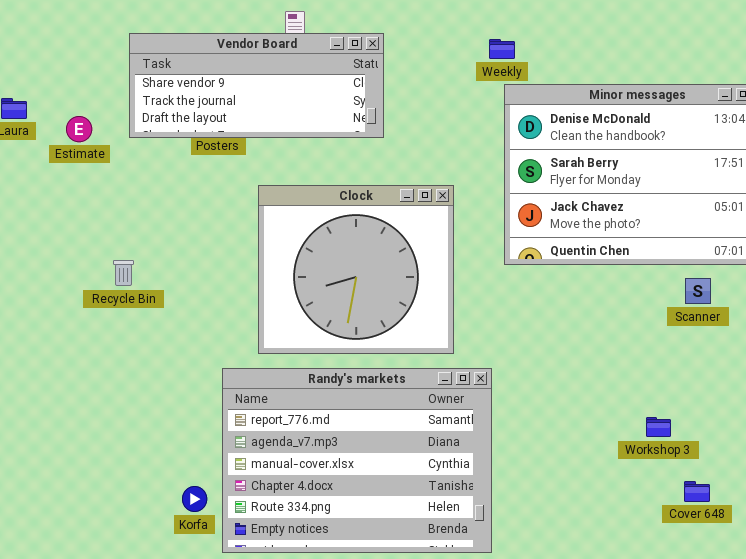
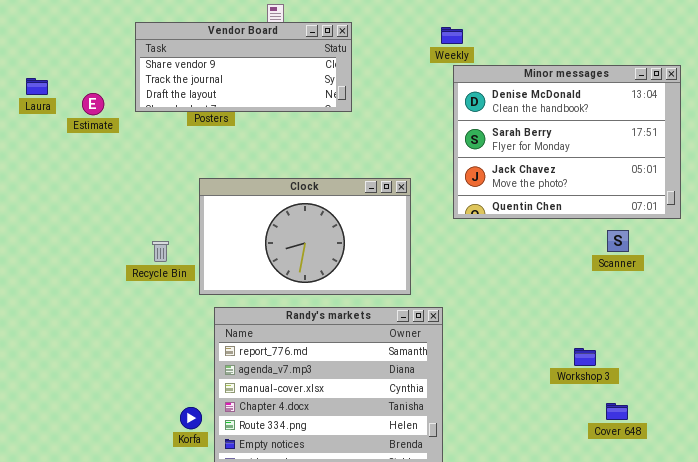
Clock: [258,185,454,354] -> [199,178,411,295], resized
Recycle Bin: [113,260,134,286] -> [152,241,169,262], moved

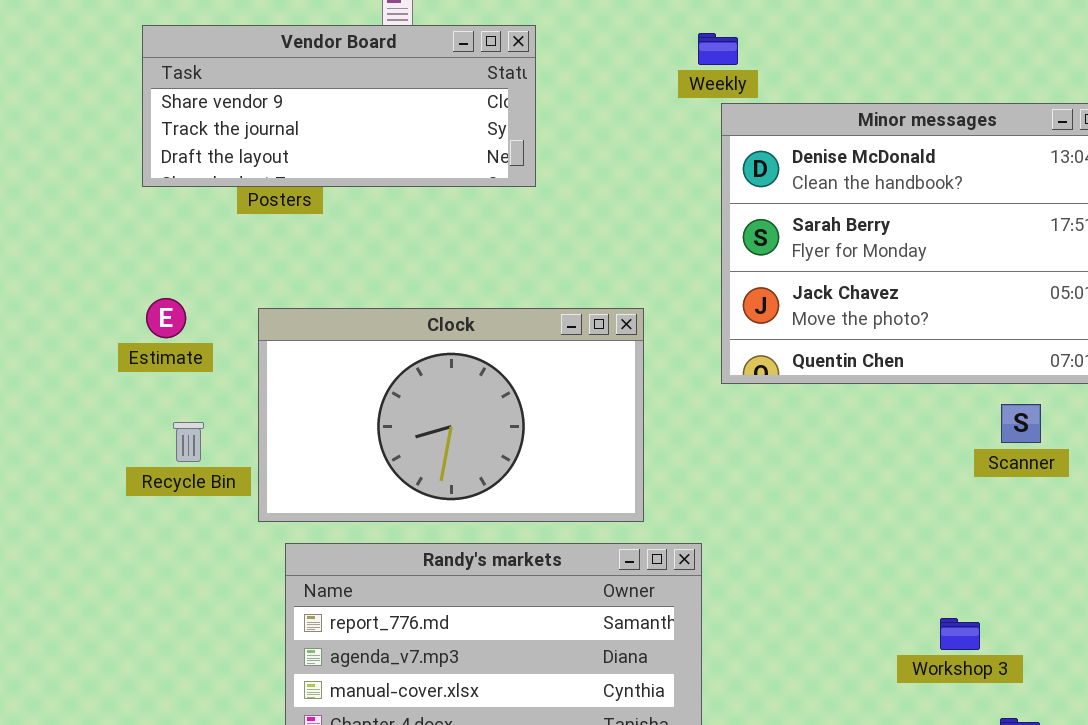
Estimate: [82,93,104,115] -> [146,298,186,338], moved

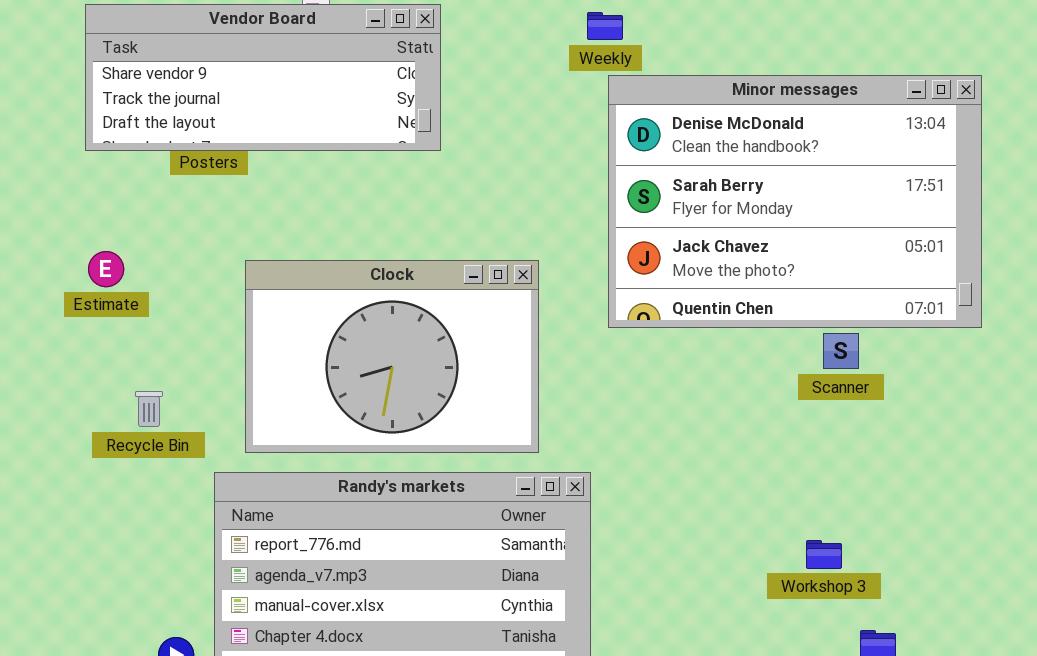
Clock: [258,308,644,522] -> [245,260,539,453], resized
Scanner: [1001,404,1041,443] -> [823,333,859,369], moved
Recycle Bin: [173,422,204,462] -> [135,391,163,427], moved

